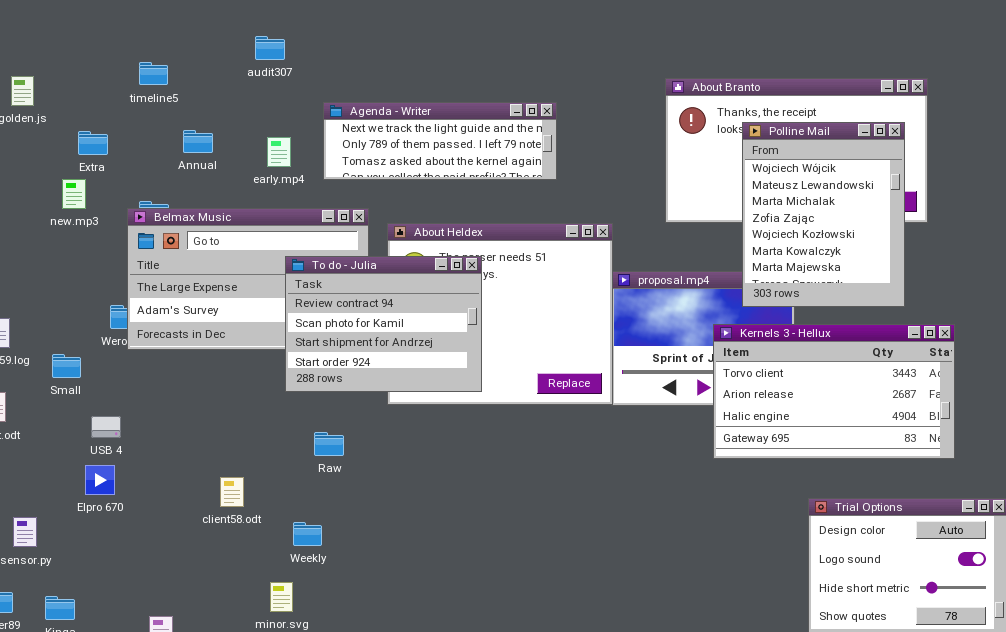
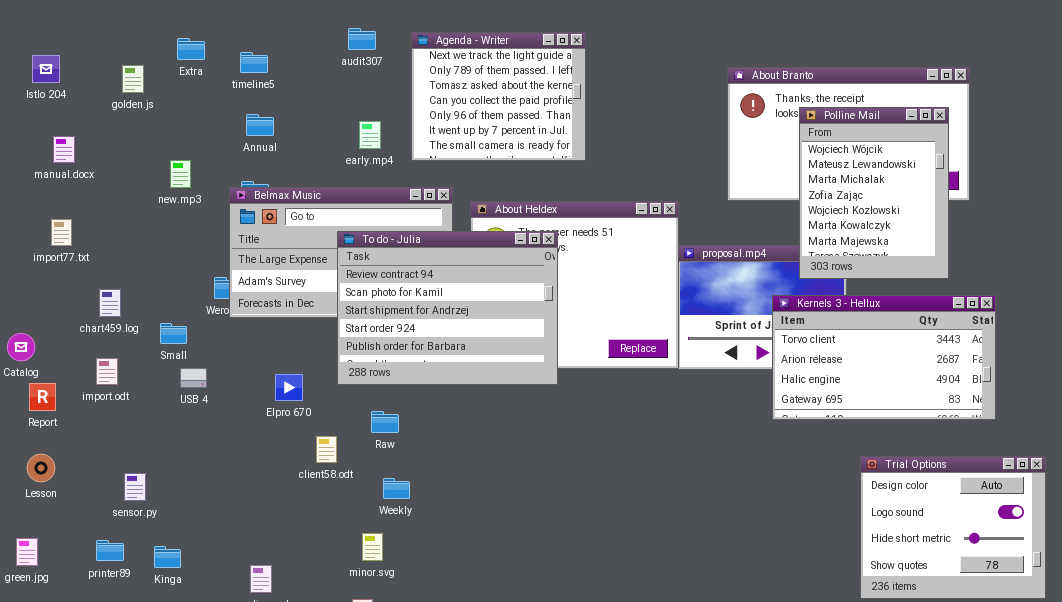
Agenda - Writer: [323,102,557,180] -> [411,32,586,161], resized
Annual: [183,130,213,153] -> [246,114,274,136], moved
Extra: [78,131,108,155] -> [177,38,205,60], moved
To do - Julia: [285,256,482,392] -> [337,231,558,385], resized
USB 4: [91,416,121,438] -> [180,368,207,388], moved
Raw: [314,432,344,456] -> [371,411,399,433], moved
Elpro 670: [85,465,115,495] -> [275,374,303,401], moved

